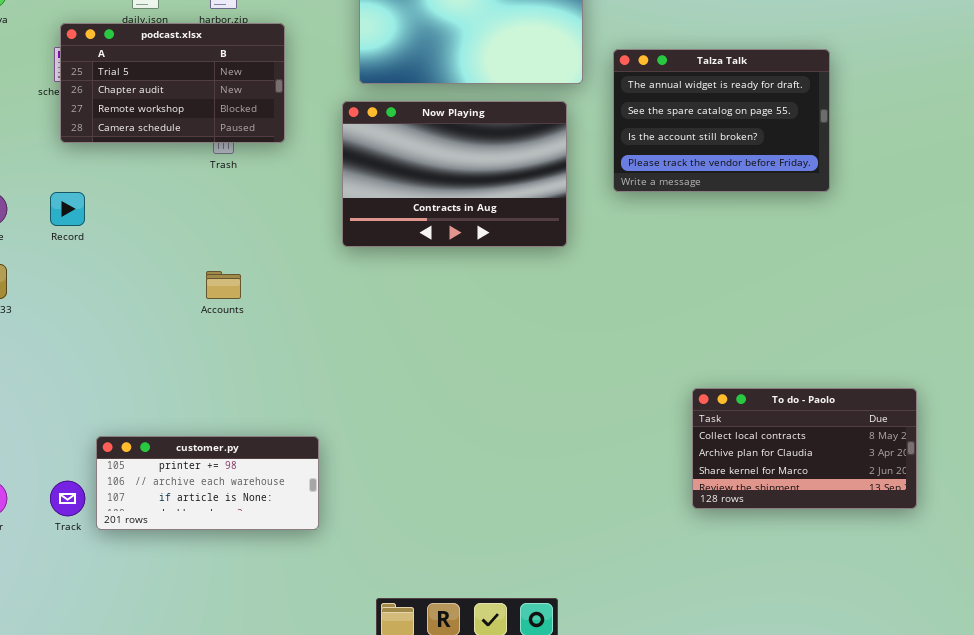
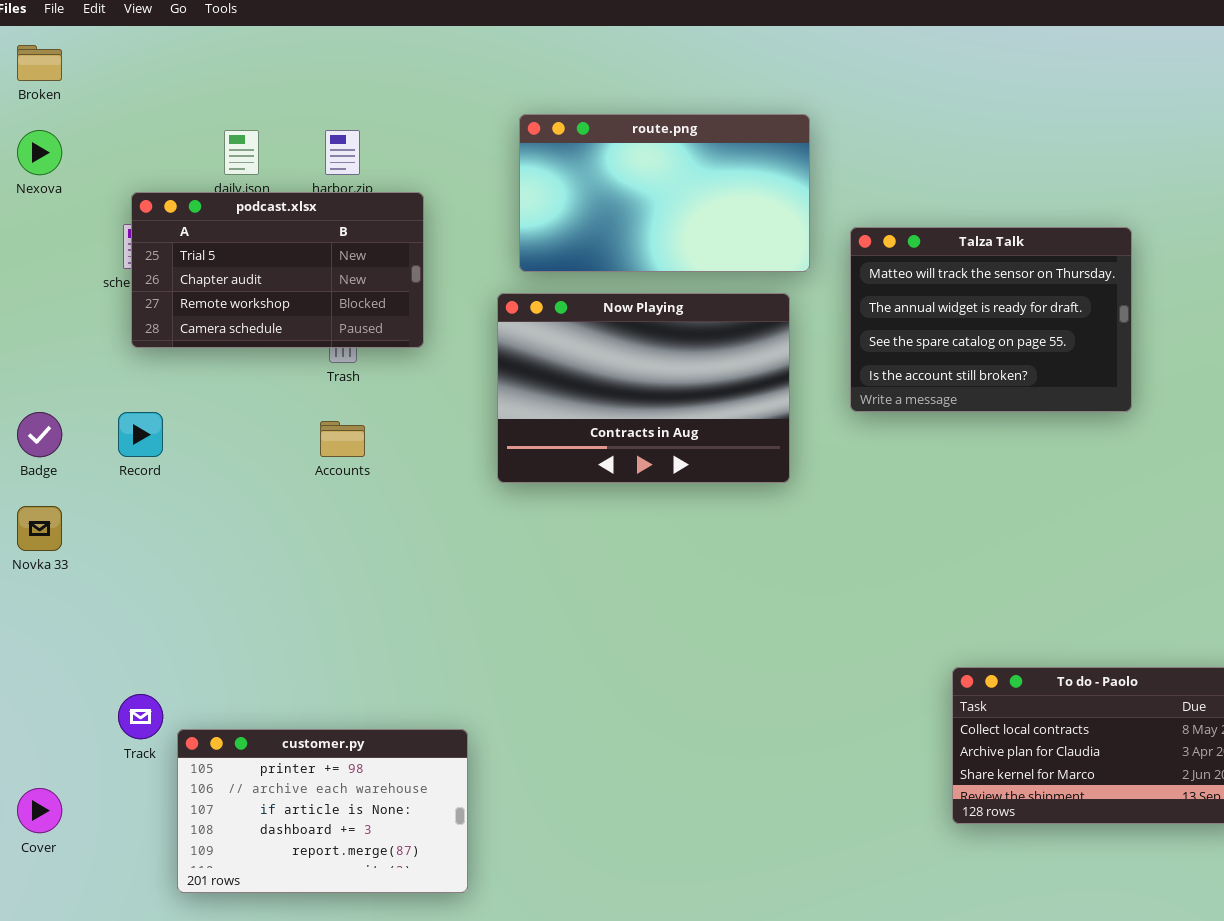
Talza Talk: [613,49,830,192] -> [850,227,1132,412], scrolled up 1 row
Accounts: [206,271,241,299] -> [320,421,365,457], moved
customer.py: [96,436,319,530] -> [177,729,468,893], resized
Track: [50,481,85,516] -> [118,694,163,739], moved

